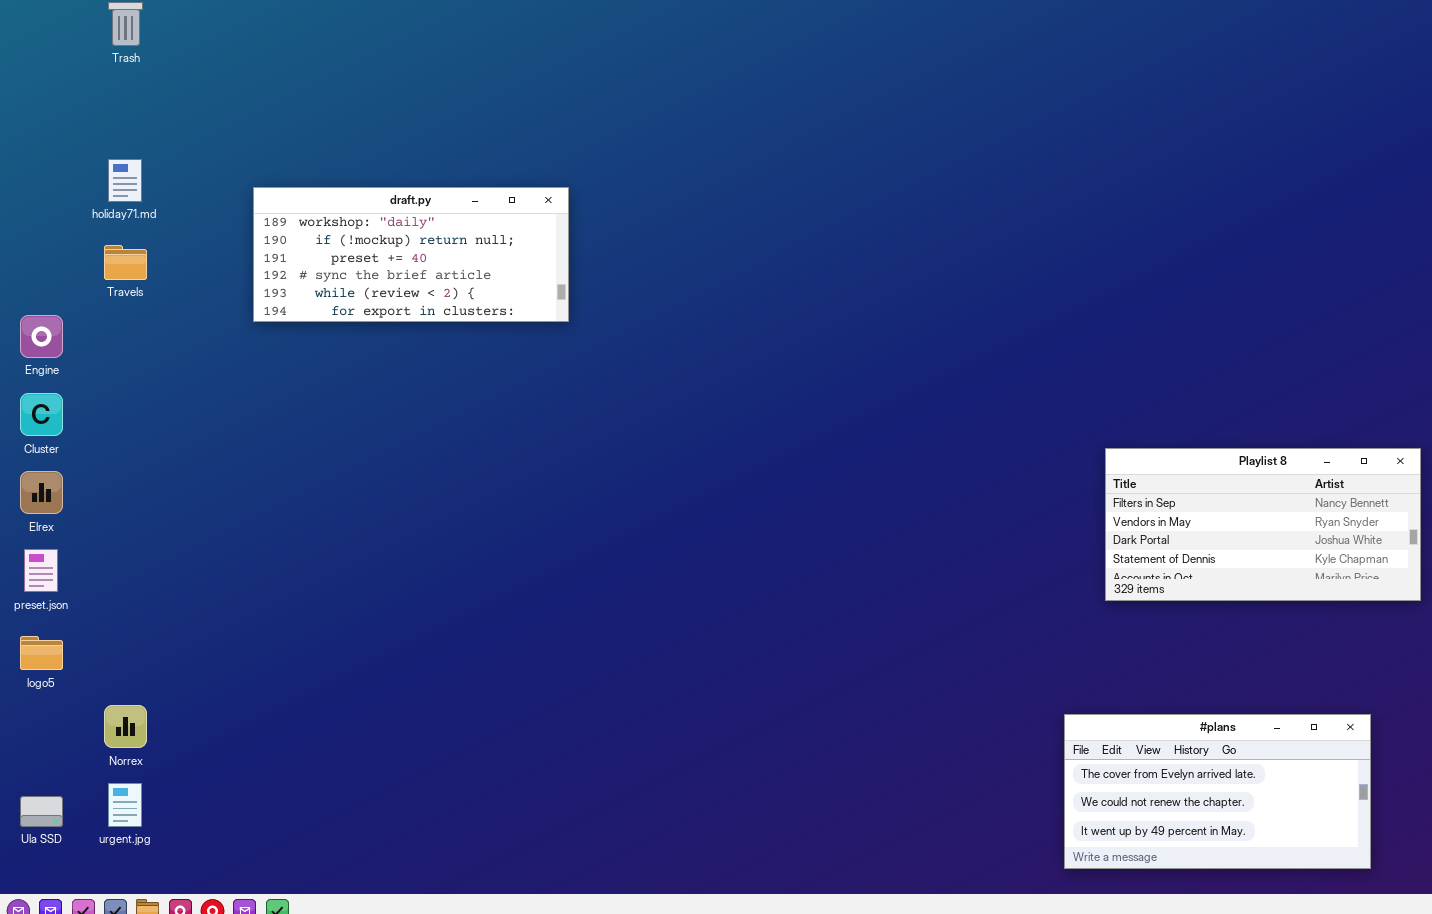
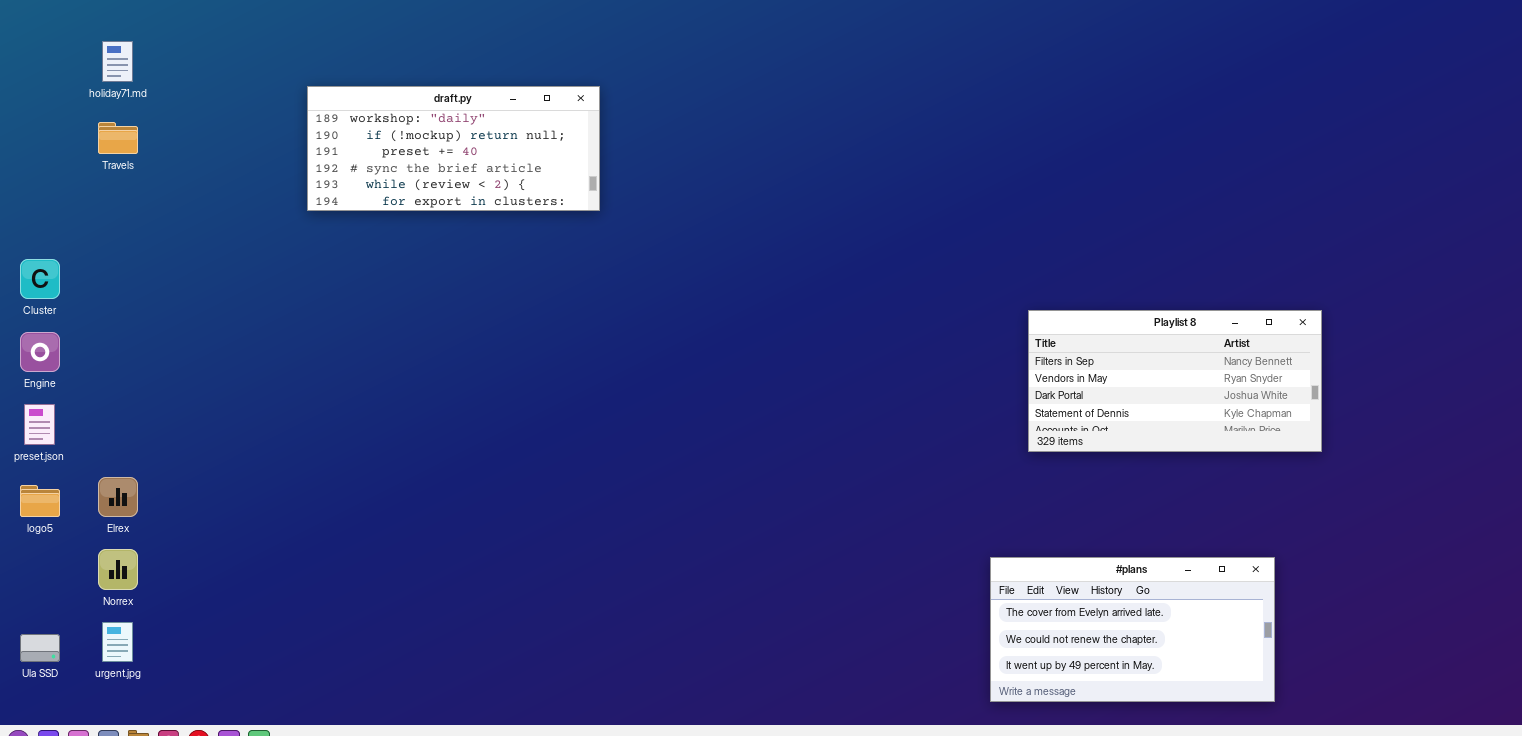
draft.py: [253,187,569,322] -> [307,86,600,211], moved
Engine: [20,315,63,358] -> [20,332,60,372], moved
Elrex: [20,471,63,514] -> [98,477,138,517], moved

